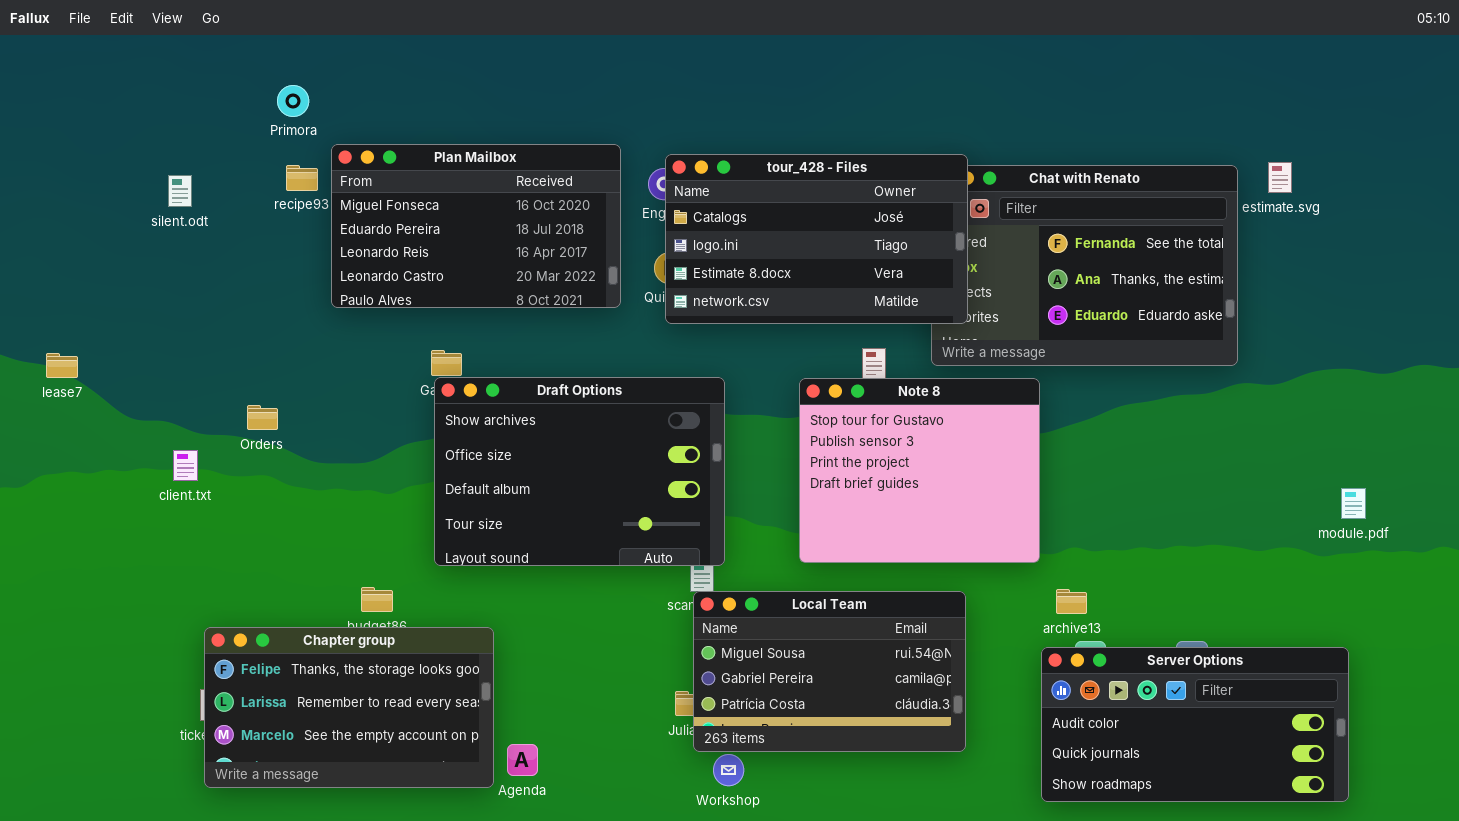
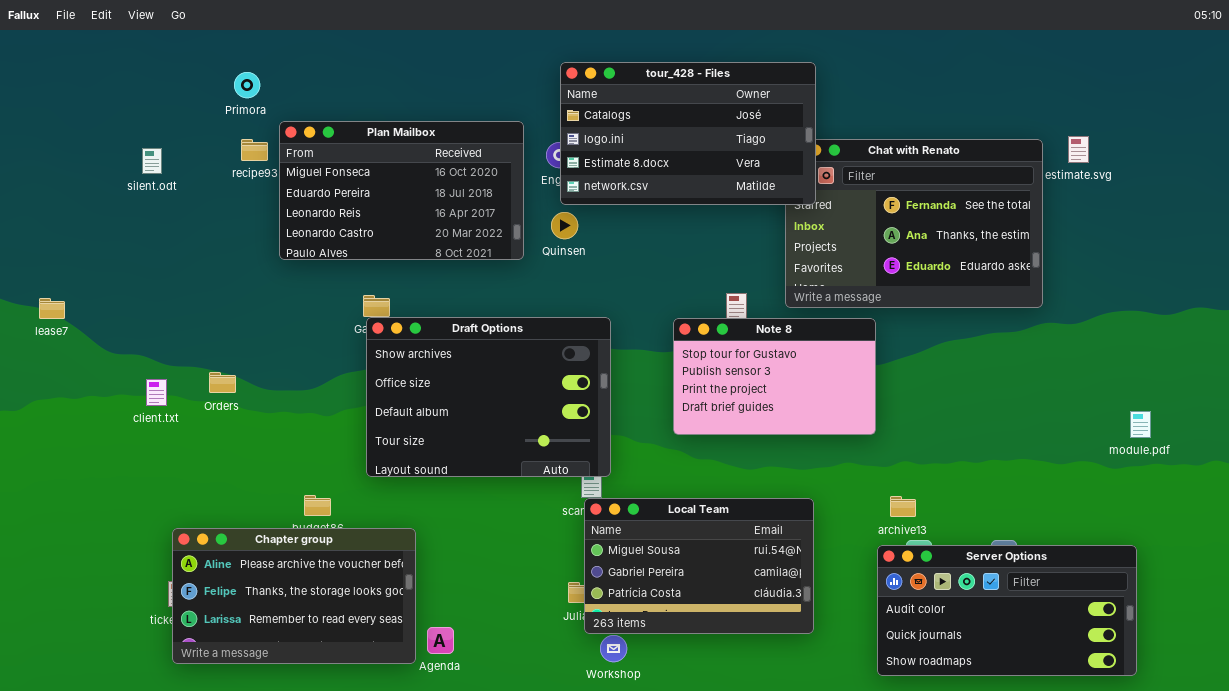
tour_428 - Files: [665,154,968,324] -> [560,62,816,205], moved
Note 8: [799,378,1040,563] -> [673,318,876,435], resized
Orders: [247,405,278,430] -> [209,372,236,393], moved
Chapter group: [204,627,494,788] -> [172,528,416,664], scrolled up 1 row

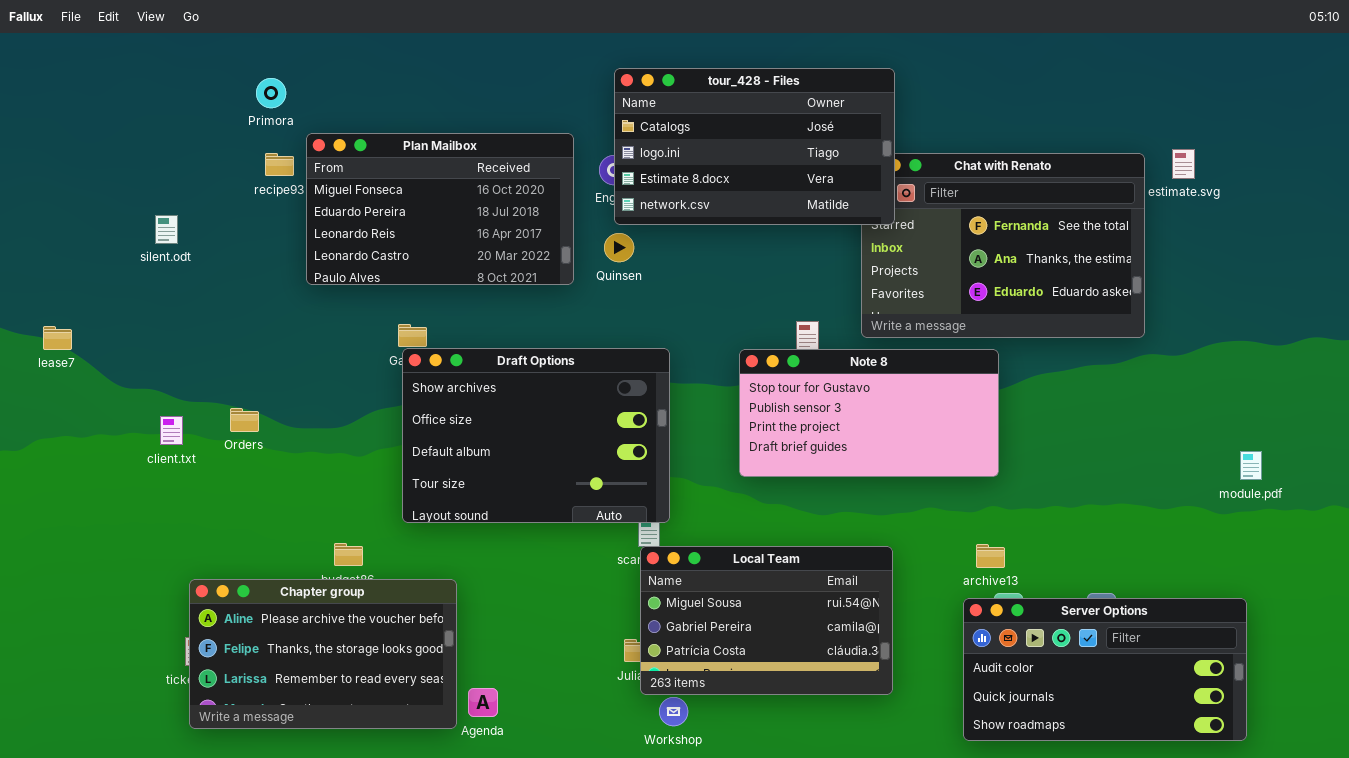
silent.odt: [142,148,162,174] -> [155,215,178,244], moved
Note 8: [673,318,876,435] -> [739,349,999,477], resized

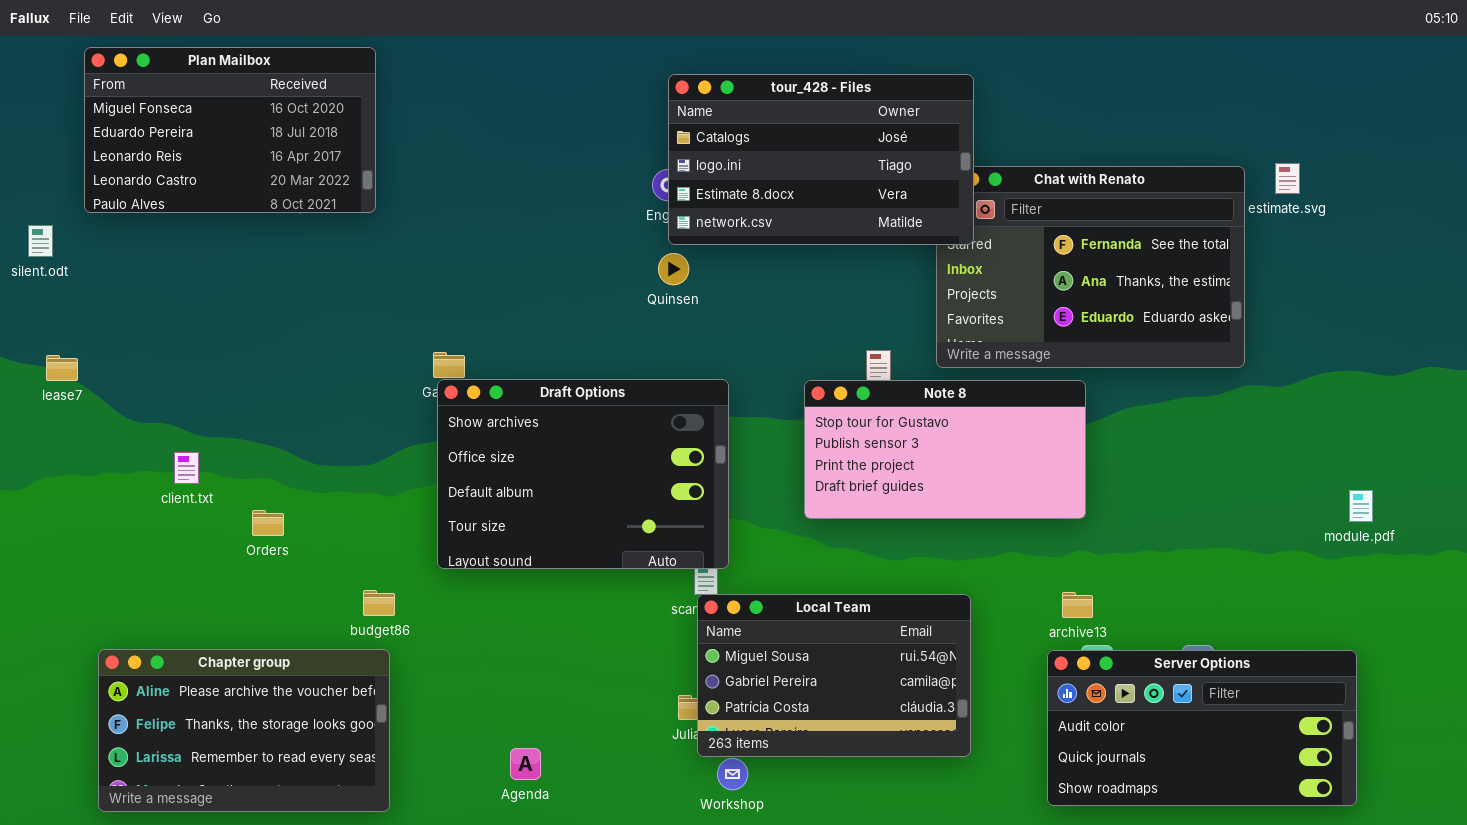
Plan Mailbox: [306,133,574,285] -> [84,47,376,213], moved
silent.odt: [155,215,178,244] -> [28,225,53,257], moved
Orders: [230,408,259,432] -> [252,510,284,536], moved
Chapter group: [189,579,457,729] -> [98,649,390,812], moved

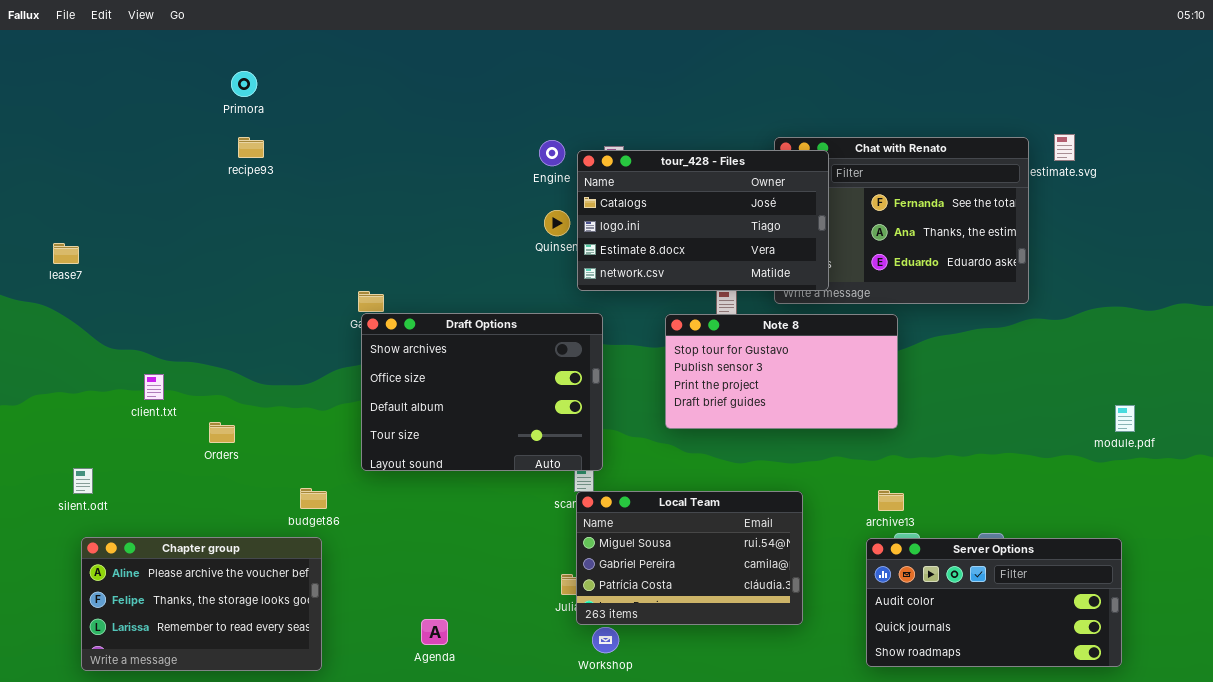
Plan Mailbox: [84,47,376,213] -> none, closed
tour_428 - Files: [668,74,974,245] -> [577,150,829,291], moved
silent.odt: [28,225,53,257] -> [73,468,93,494], moved
lease7: [46,355,78,381] -> [53,243,79,264], moved

